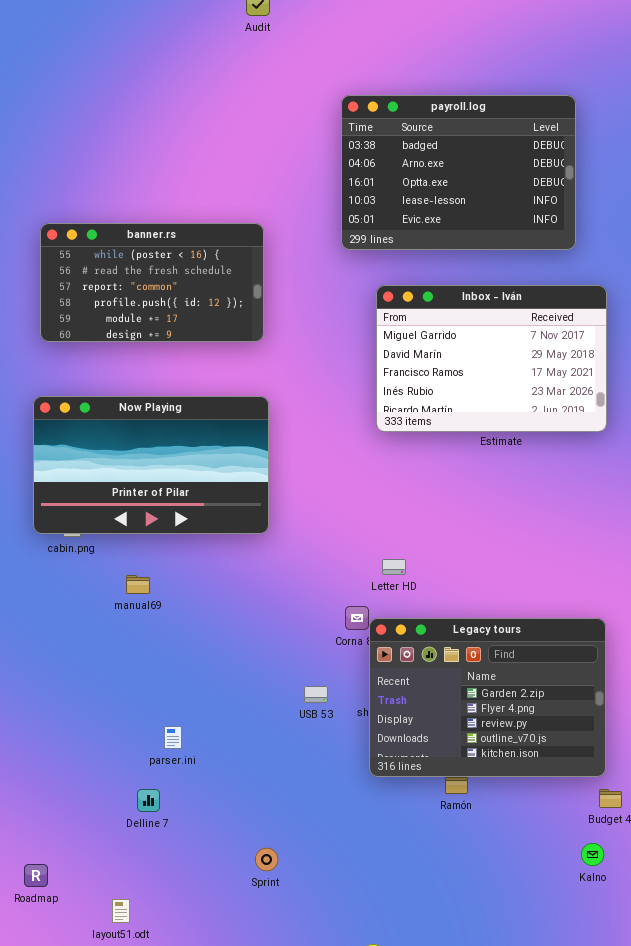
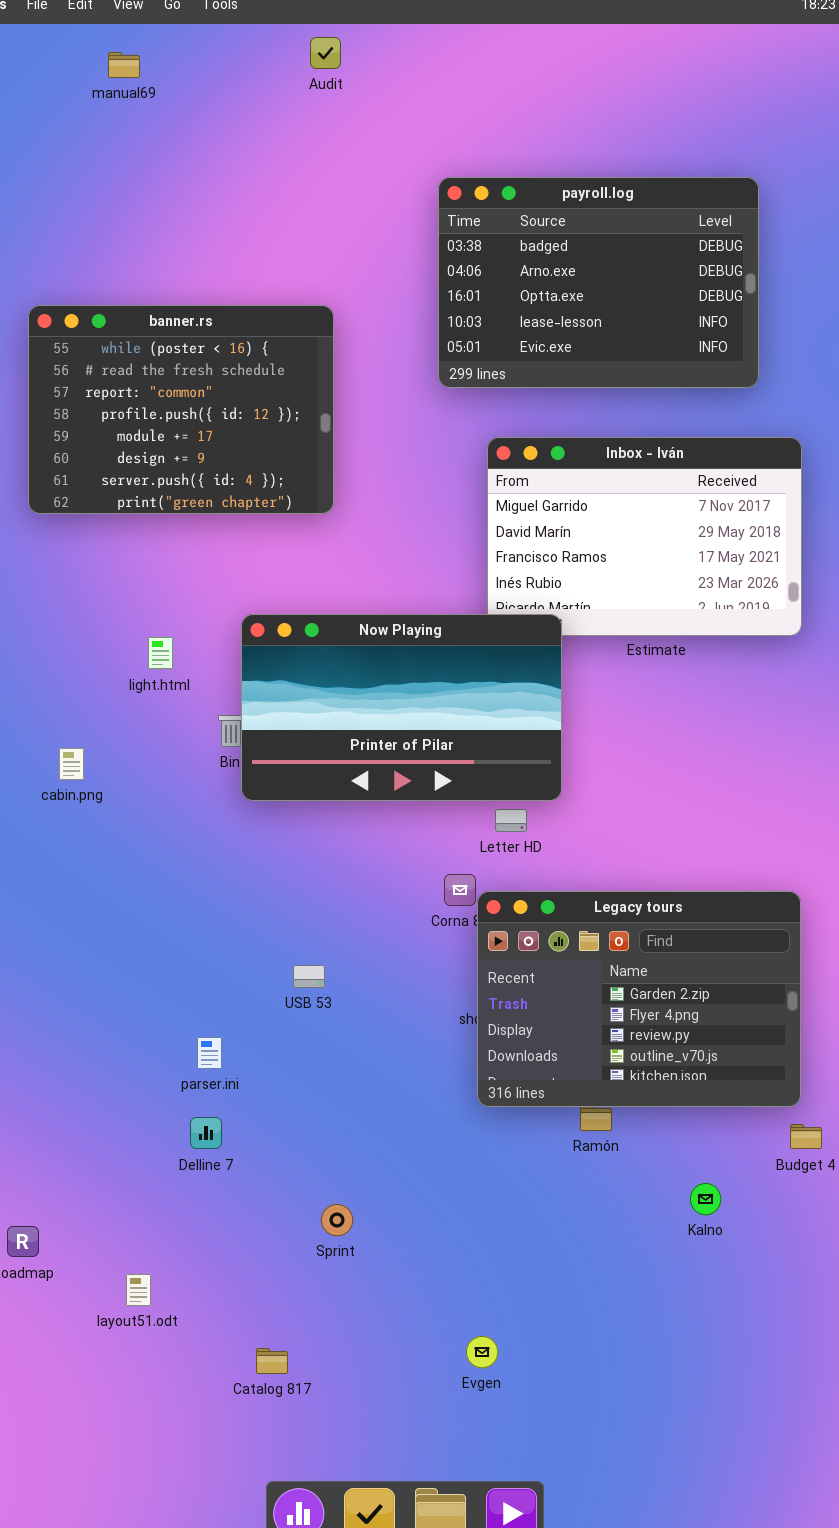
banner.rs: [40,223,264,342] -> [28,305,334,514], resized
Now Playing: [33,396,269,534] -> [241,614,562,801], moved
manual69: [126,575,150,594] -> [108,52,140,78], moved
USB 53: [304,686,328,703] -> [293,965,325,988], moved
Delline 7: [137,789,160,812] -> [190,1117,222,1149], moved
Kalno: [581,843,604,866] -> [690,1183,721,1215], moved

